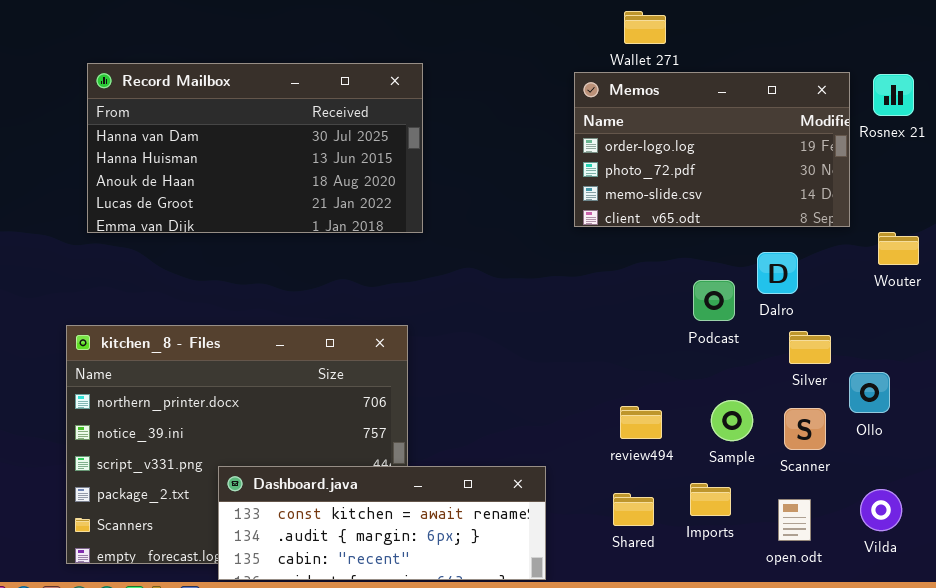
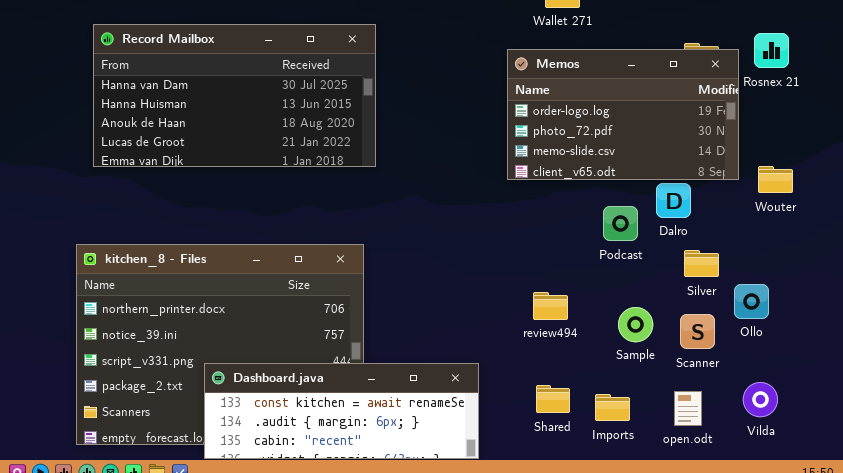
Memos: [574,72,850,227] -> [507,49,739,180], moved
review494: [620,406,662,439] -> [533,292,568,320], moved
Imports: [690,483,731,516] -> [595,394,630,421], moved

